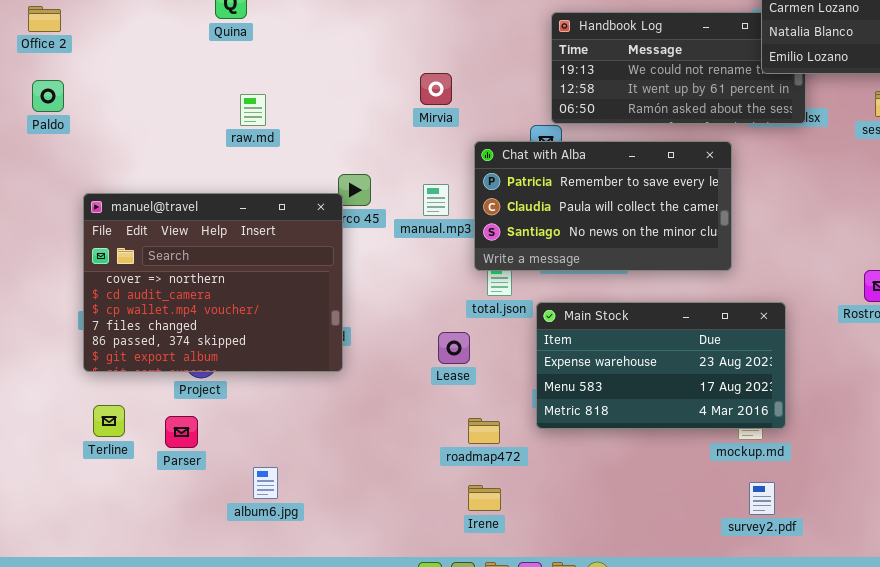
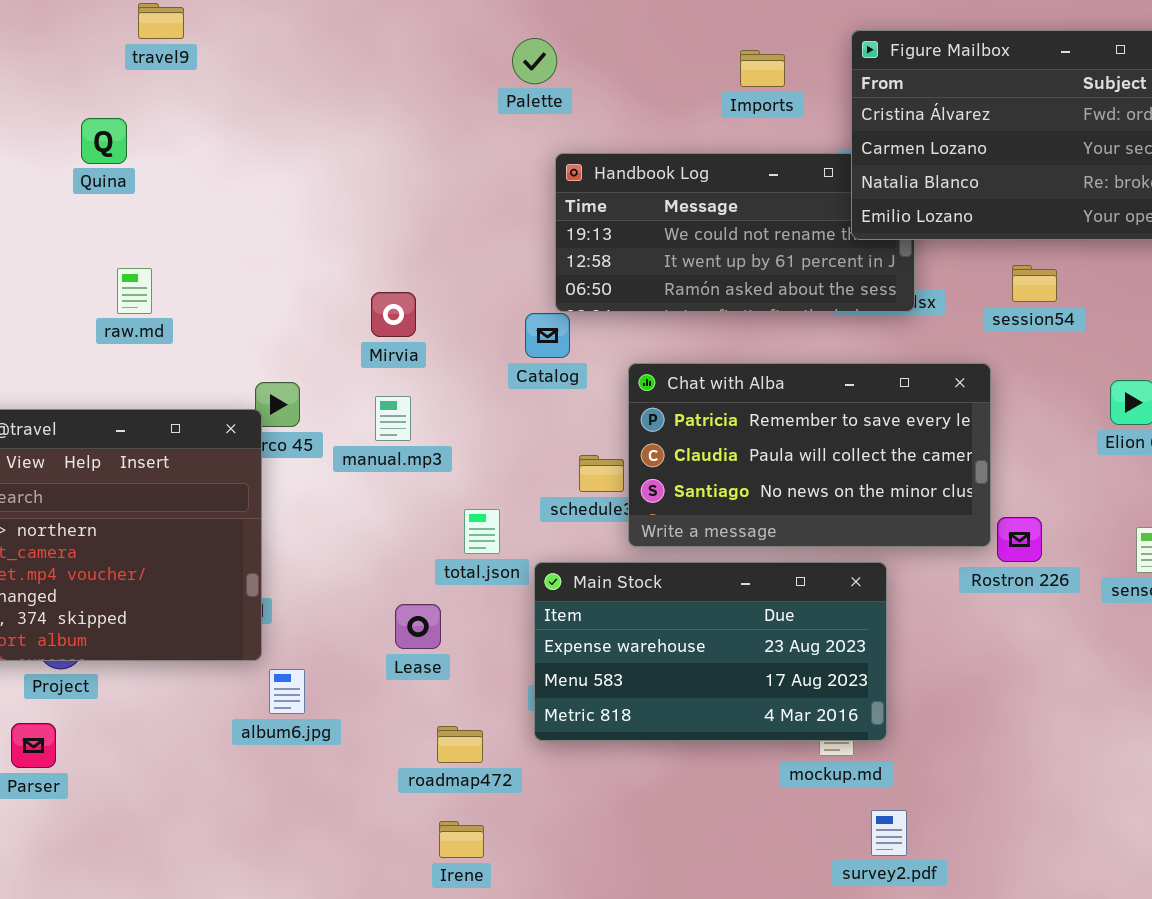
Mirvia: [420,73,452,105] -> [371,292,416,337], moved
Chat with Alba: [474,141,732,271] -> [628,363,991,547], moved
album6.jpg: [253,467,278,499] -> [269,669,305,714], moved
survey2.pdf: [749,482,775,515] -> [871,810,907,856], moved

